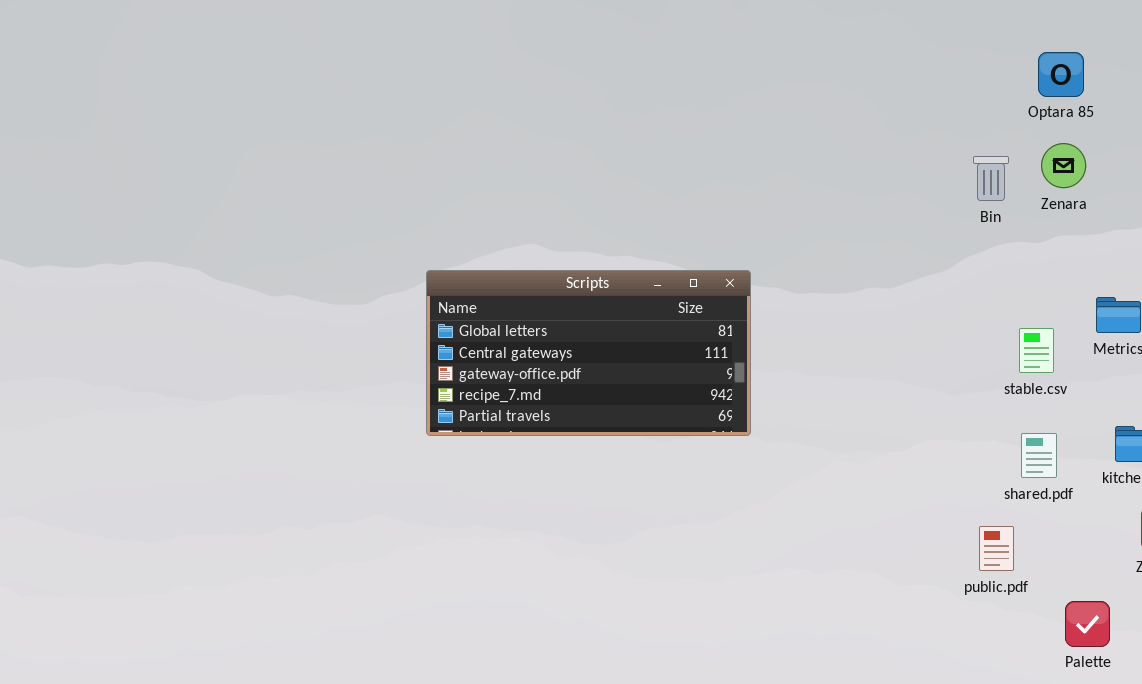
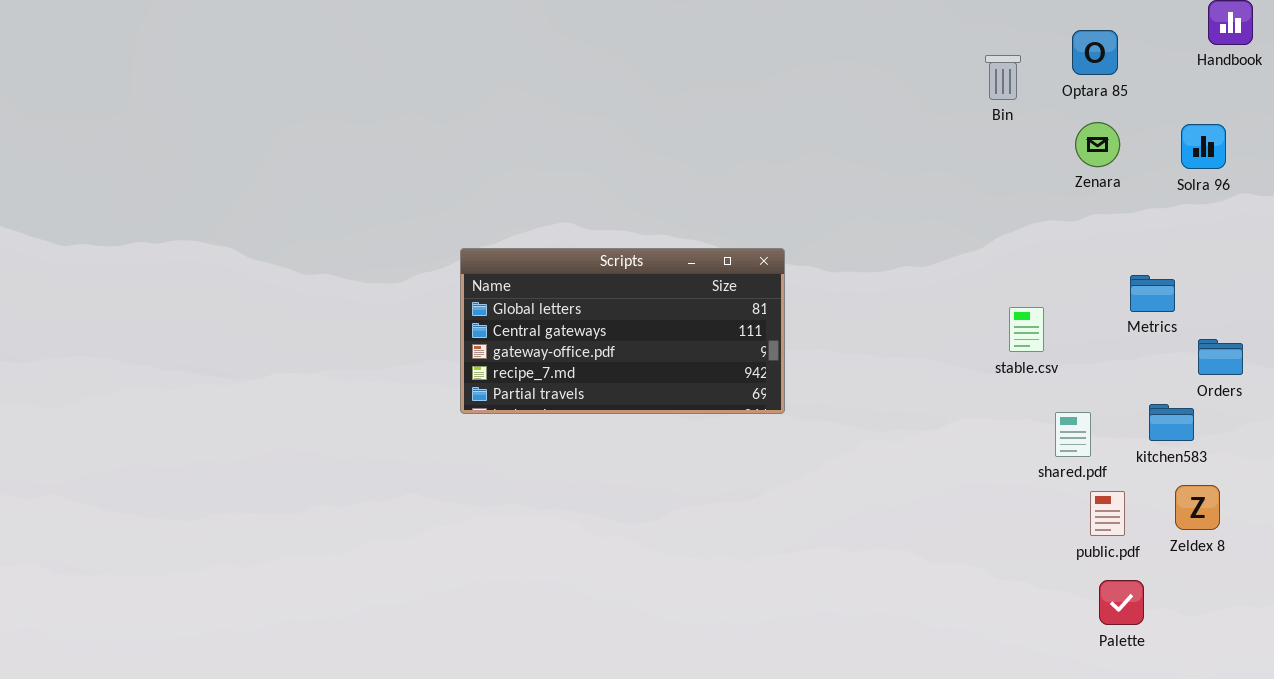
Bin: [973,156,1009,201] -> [985,55,1021,100], moved
stable.csv: [1019,328,1054,373] -> [1009,307,1044,352], moved
public.pdf: [979,526,1014,571] -> [1090,491,1125,536], moved

